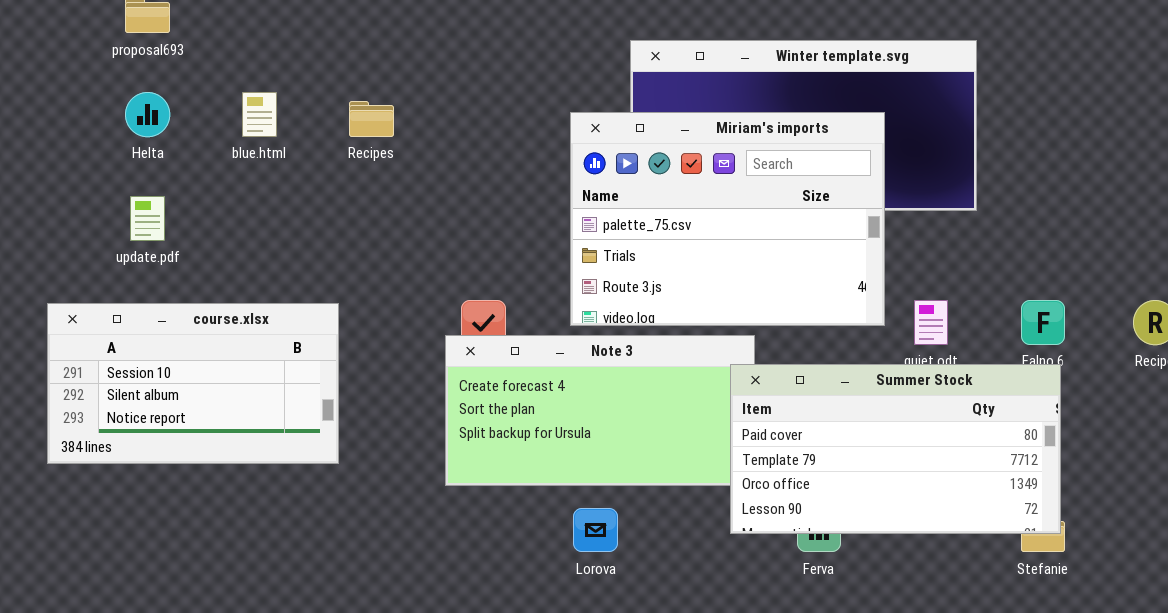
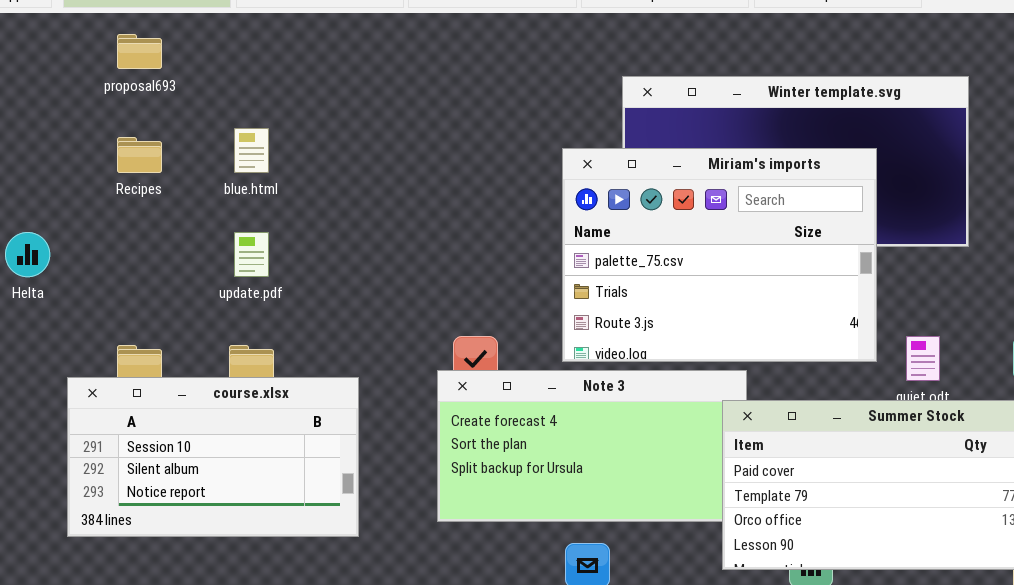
Helta: [125,92,170,137] -> [5,232,50,277], moved
Recipes: [349,101,394,137] -> [117,137,162,173], moved
update.pdf: [130,196,165,241] -> [234,232,269,277], moved
course.xlsx: [47,303,339,464] -> [67,377,359,537], moved

